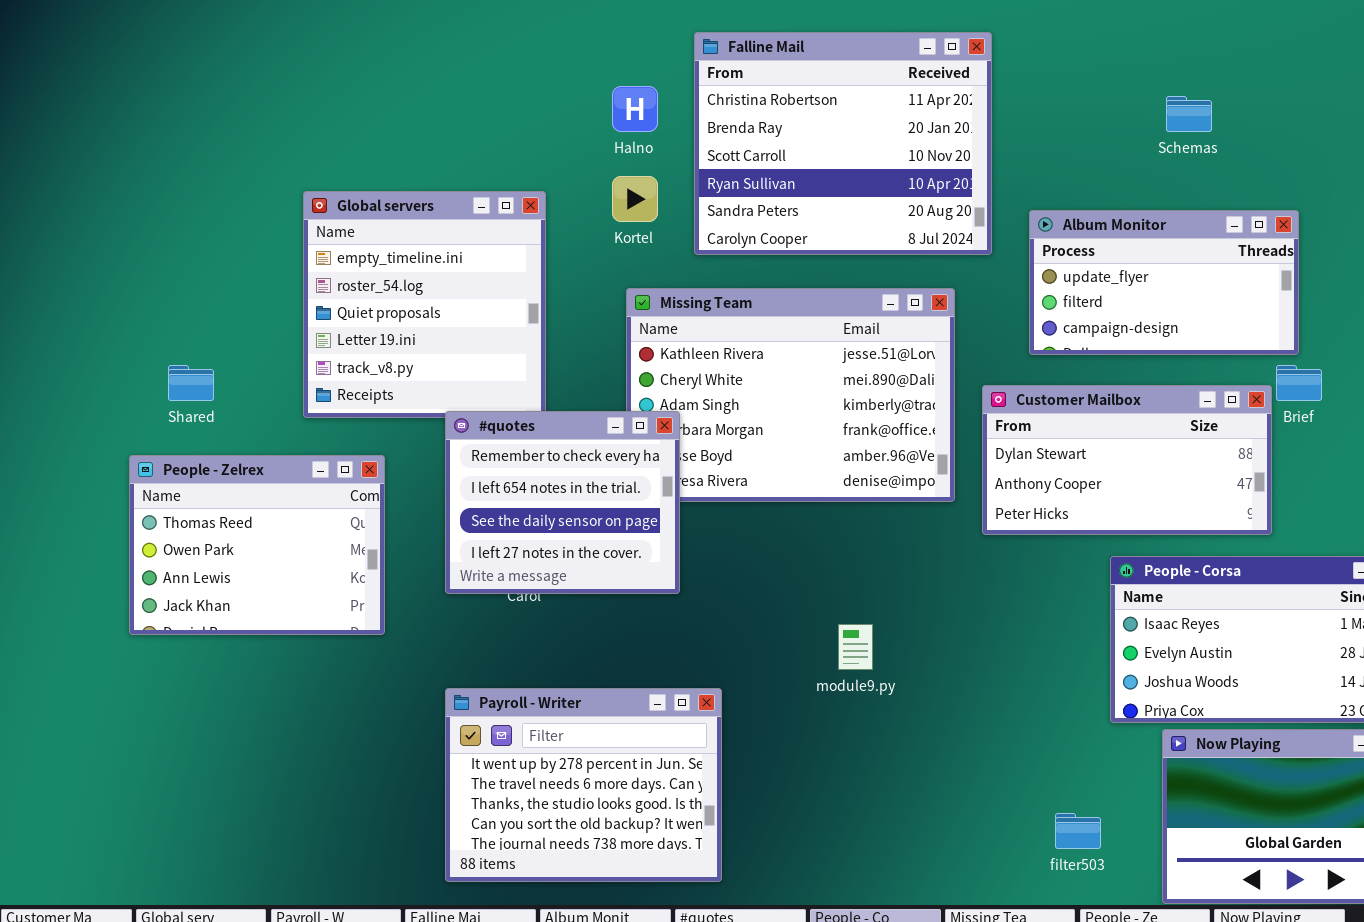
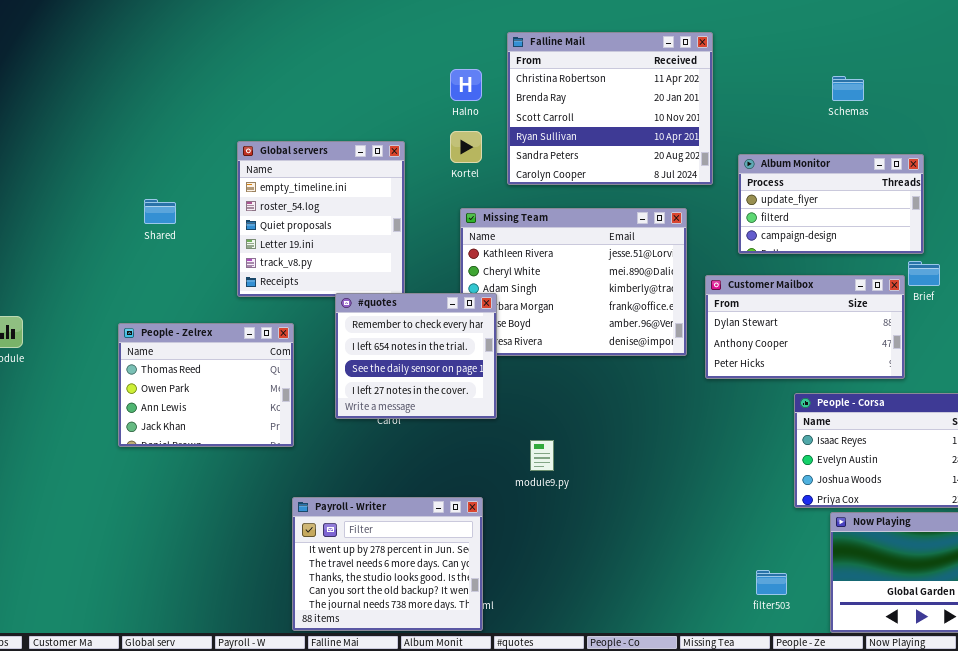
Shared: [168,365,214,401] -> [144,199,176,224], moved
module9.py: [838,624,873,670] -> [530,440,554,471], moved
Payroll - Writer: [445,688,722,882] -> [292,497,483,631], moved

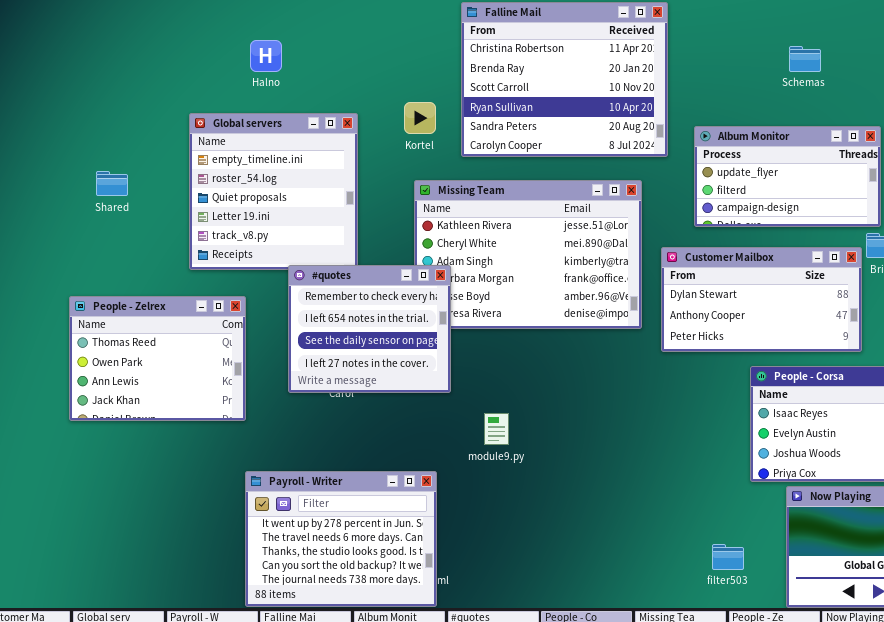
Halno: [450,69,482,101] -> [250,40,282,72], moved

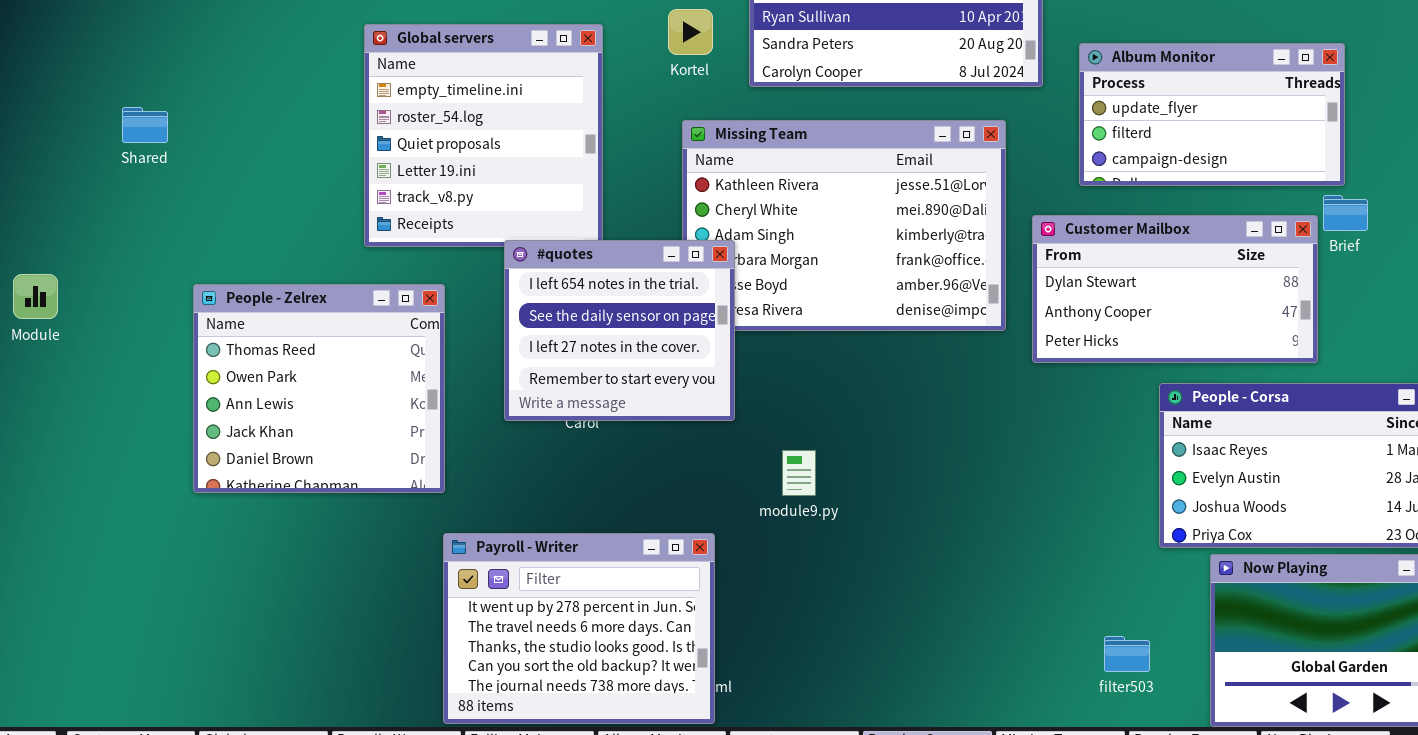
Shared: [96,171,128,196] -> [122,107,168,143], moved
#quotes: [288,265,451,393] -> [504,240,735,421], scrolled down 1 row
People - Zelrex: [69,296,246,421] -> [193,284,445,493], resized

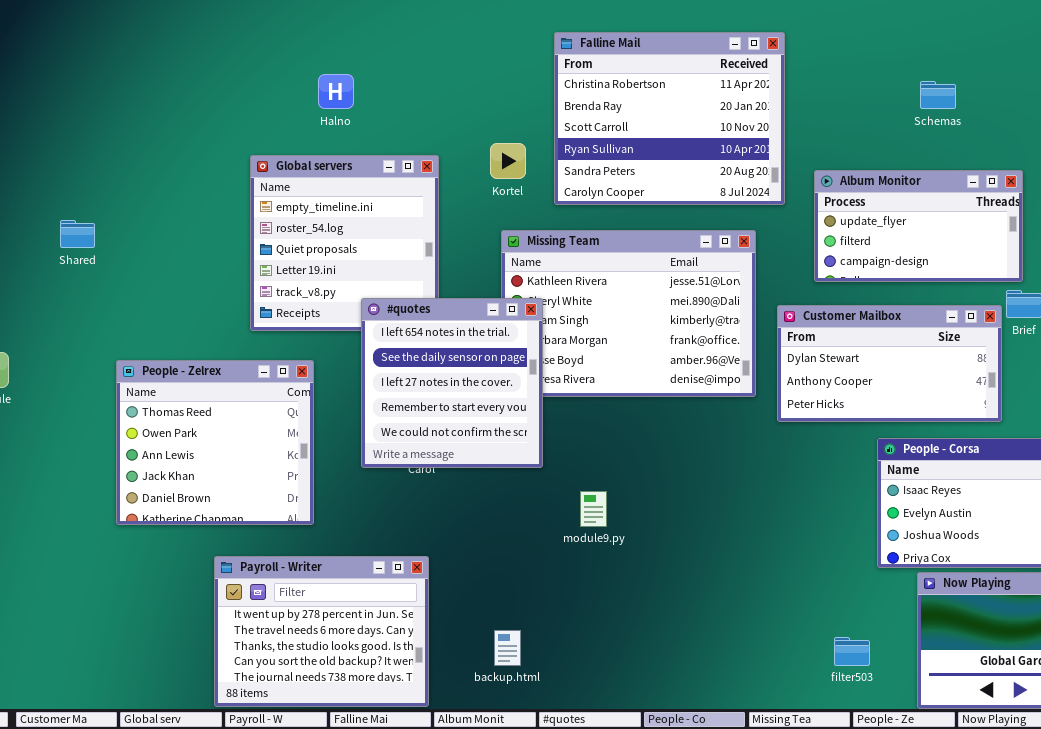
#quotes: [504,240,735,421] -> [361,298,543,468], resized
Payroll - Writer: [443,533,715,724] -> [214,556,429,707], moved

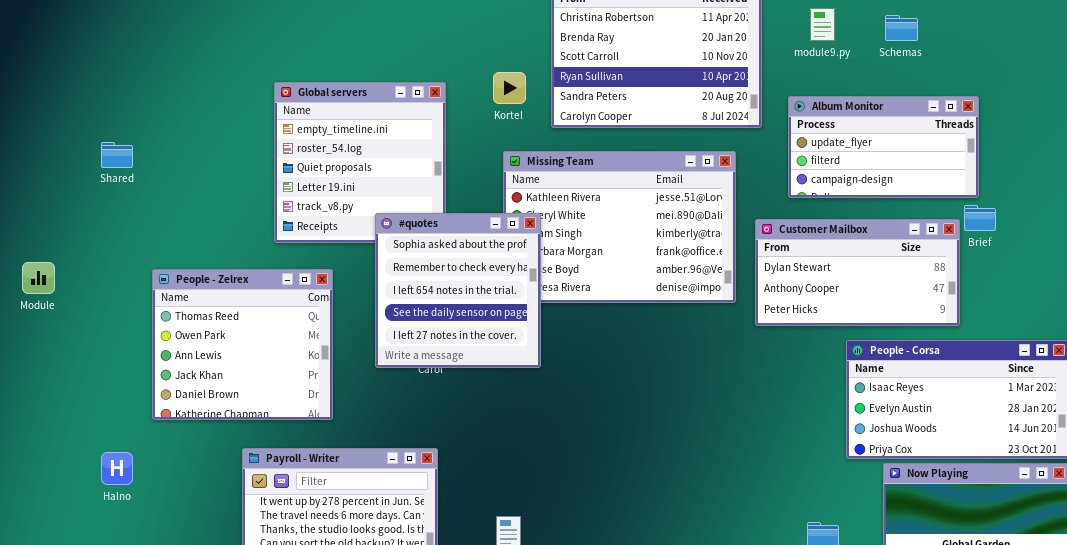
Halno: [318,74,354,109] -> [101,452,133,485], moved
#quotes: [361,298,543,468] -> [375,213,541,368], scrolled up 2 rows
module9.py: [580,491,607,527] -> [810,8,835,41], moved

